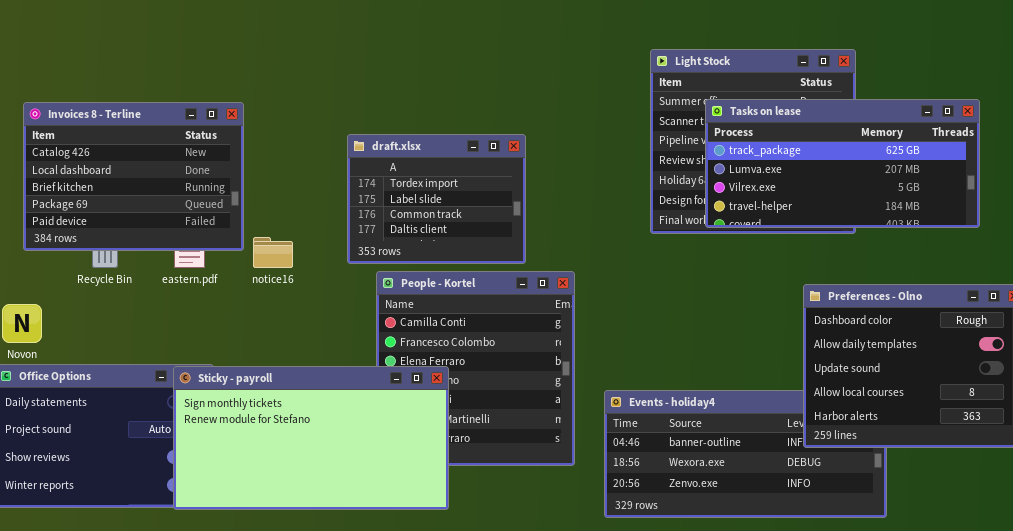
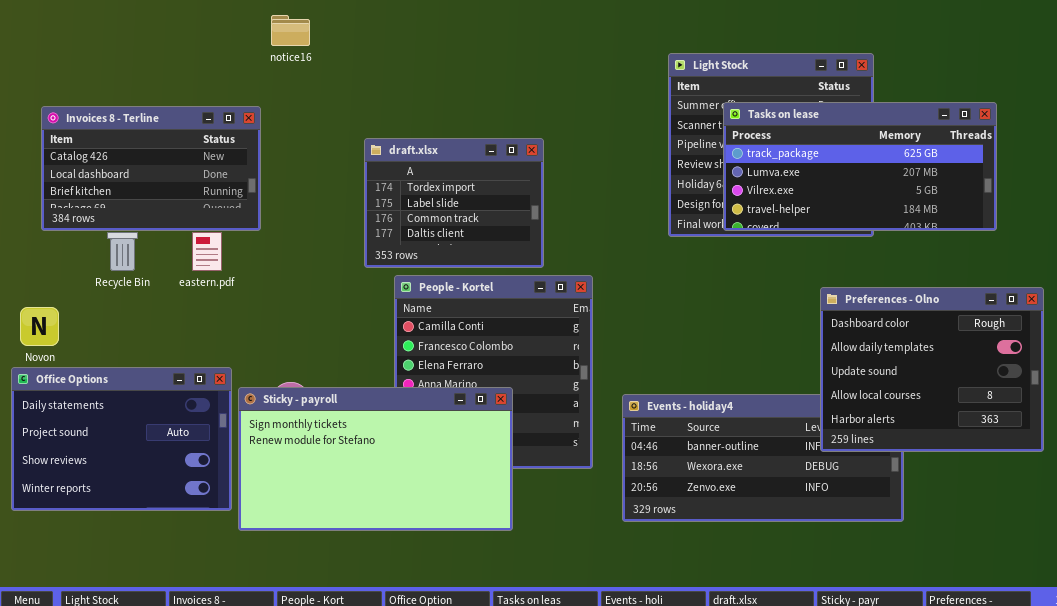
Invoices 8 - Terline: [23,102,244,251] -> [41,106,261,231], resized
notice16: [253,237,293,268] -> [271,15,310,46], moved
Sticky - payroll: [173,366,449,510] -> [238,387,513,531], moved

